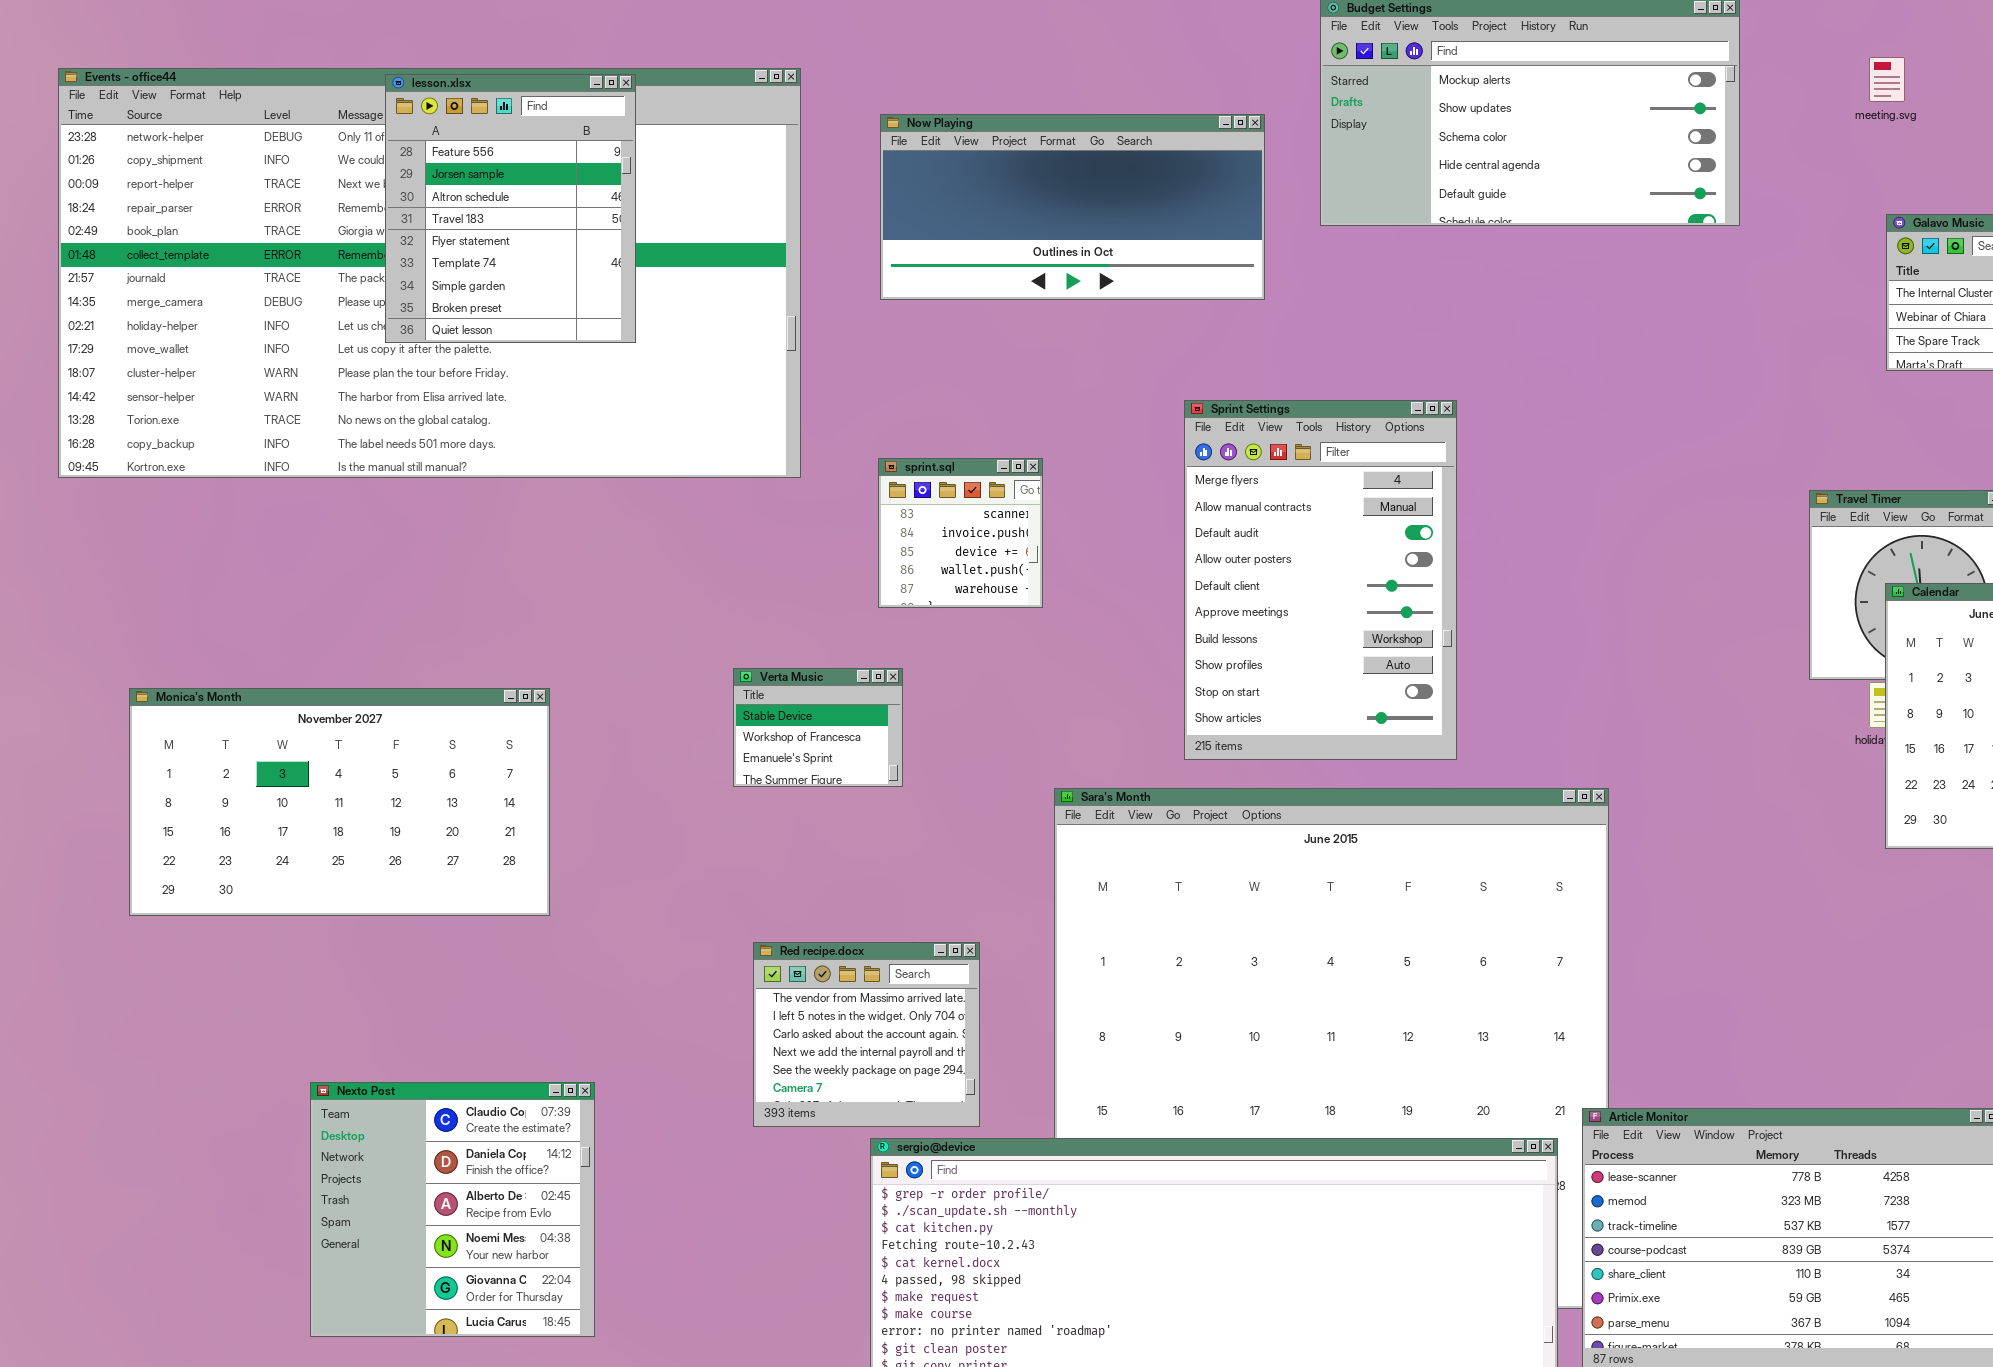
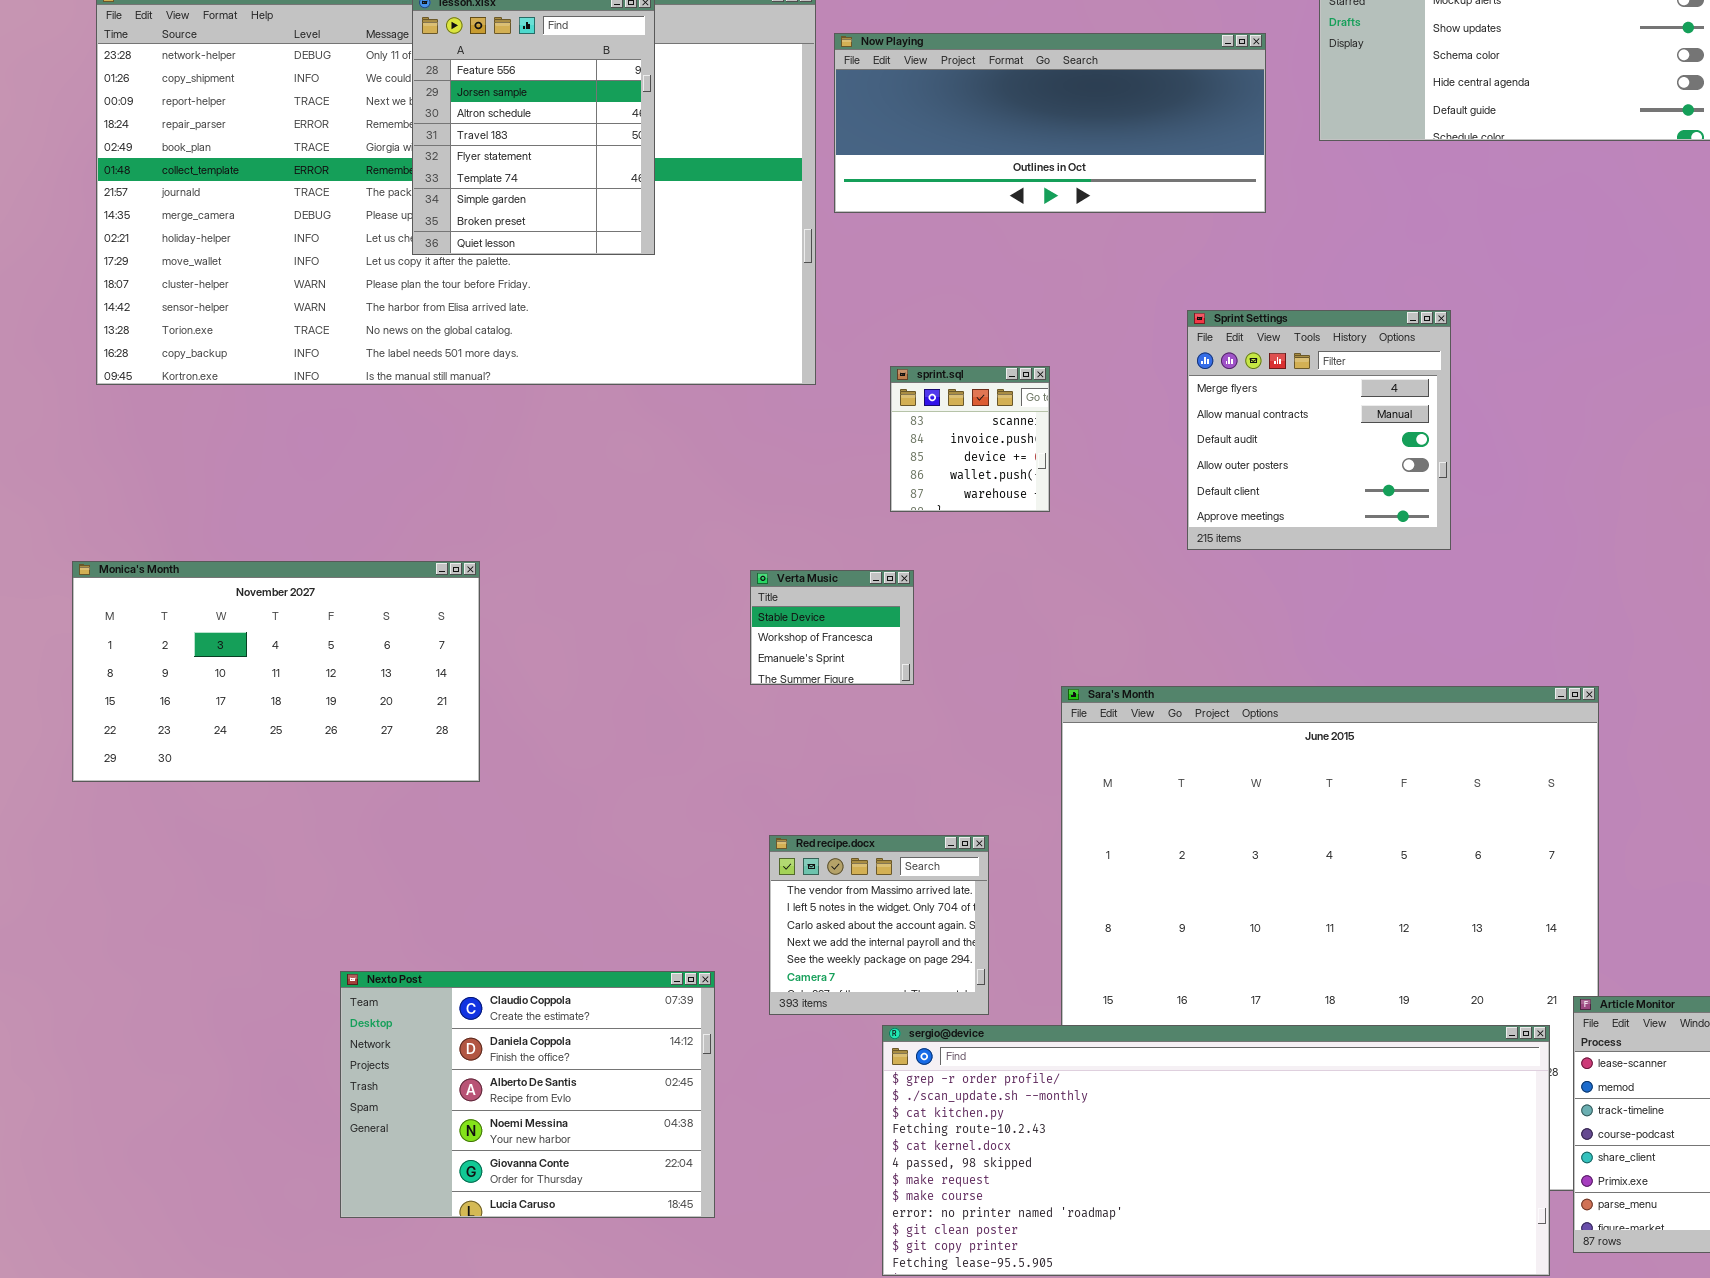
Now Playing: [880,114,1265,300] -> [834,33,1266,213], resized
Sprint Settings: [1184,400,1457,760] -> [1187,310,1451,550], resized
Monica's Month: [129,688,550,916] -> [72,561,480,782], moved
Nexto Post: [310,1082,595,1337] -> [340,971,715,1218], resized

